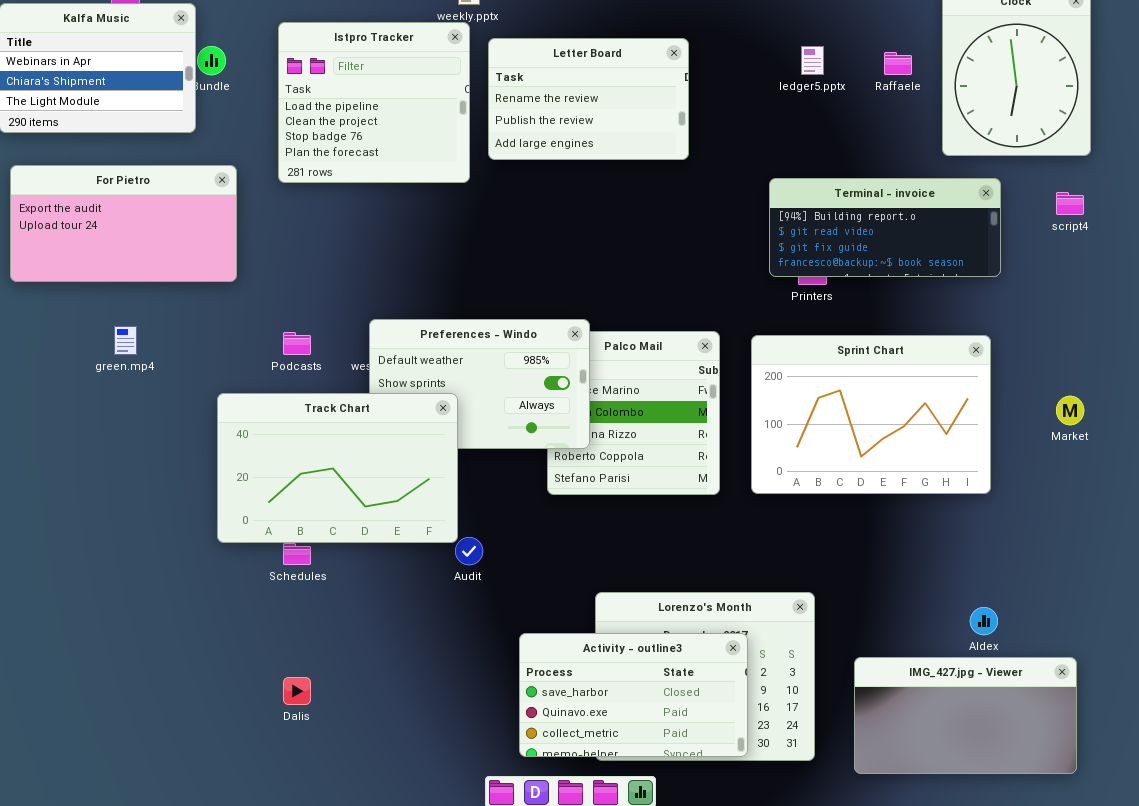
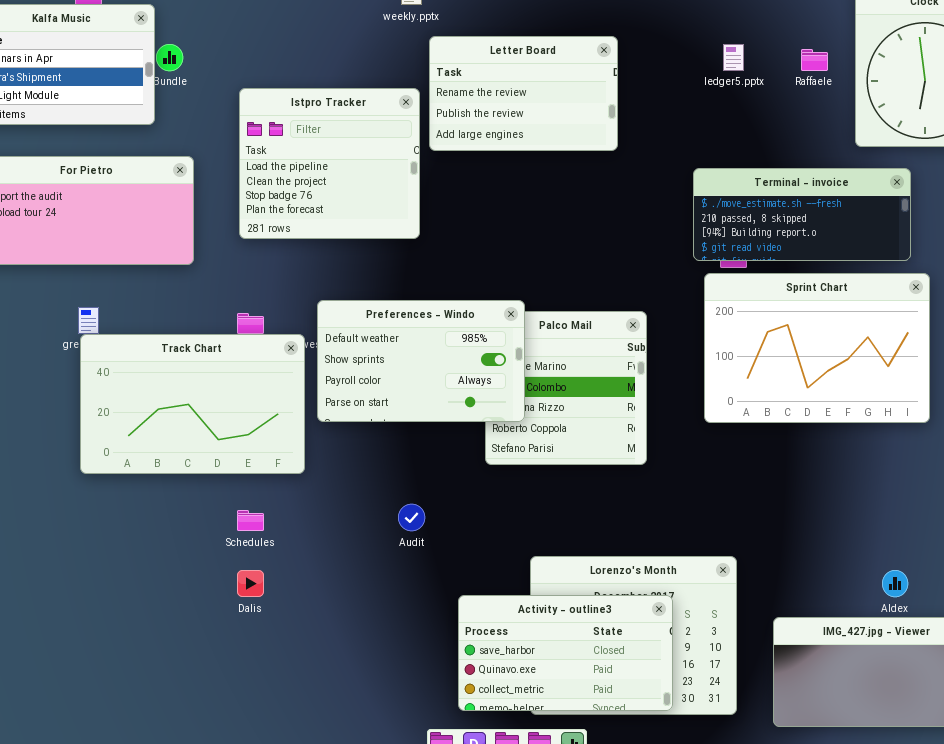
Istpro Tracker: [278,22,470,183] -> [239,88,420,239], moved
Terminal - invoice: [769,178,1001,277] -> [693,168,911,261], scrolled up 2 rows
Sprint Chart: [751,335,991,494] -> [704,273,930,423], moved
Track Chart: [217,393,458,543] -> [80,334,305,474], moved
Dalis: [283,677,311,705] -> [237,570,264,597], moved

